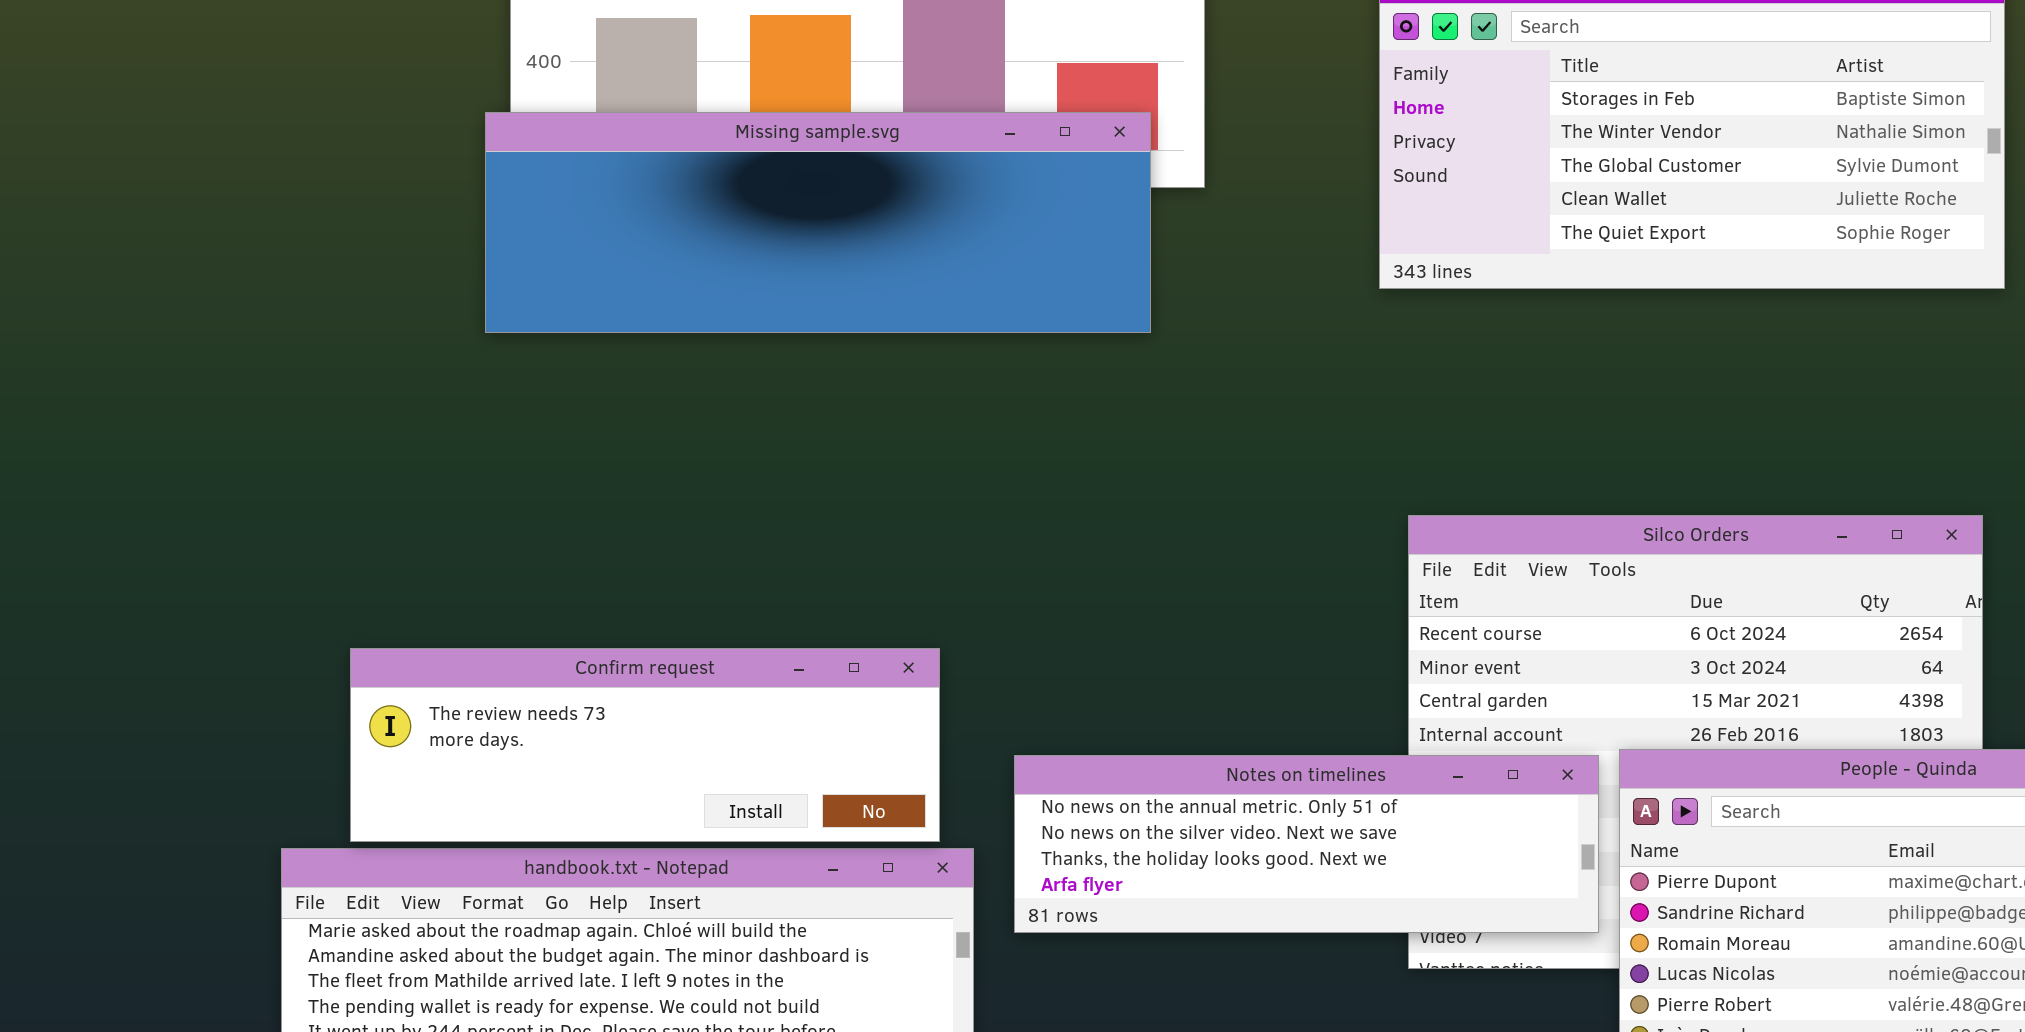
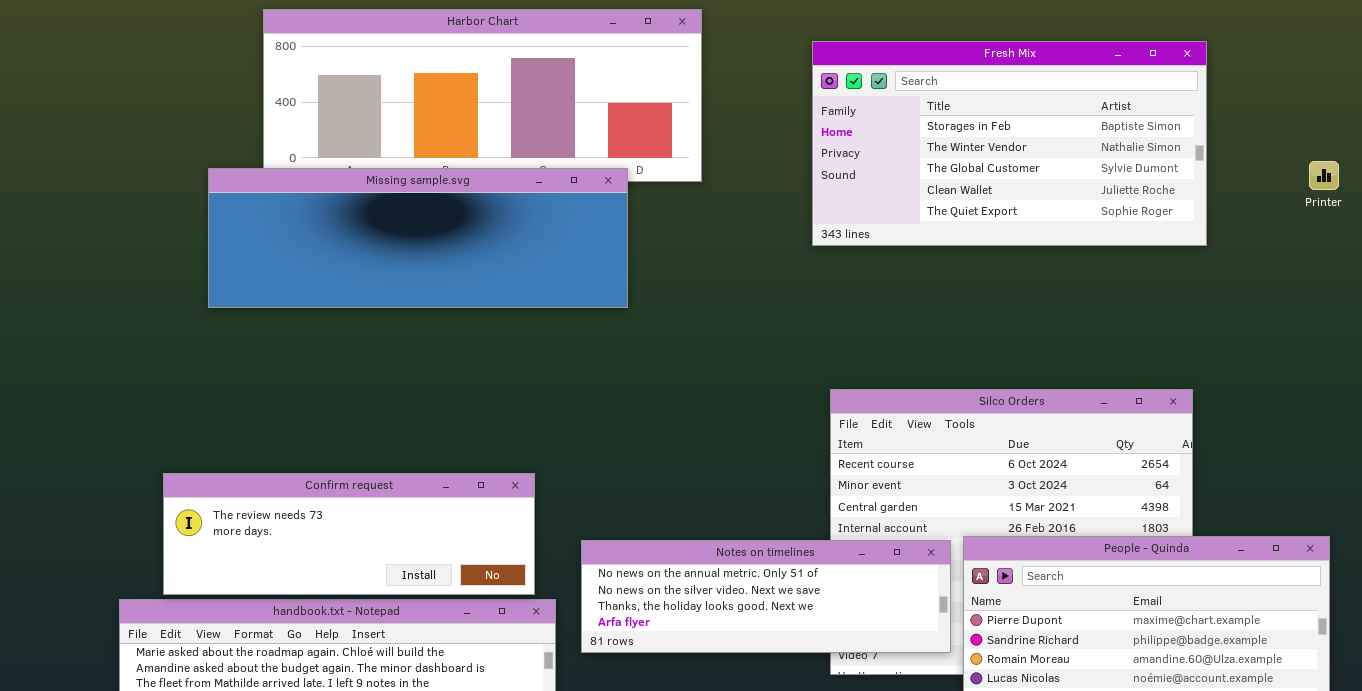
Missing sample.svg: [485,112,1151,333] -> [208,168,628,308], moved

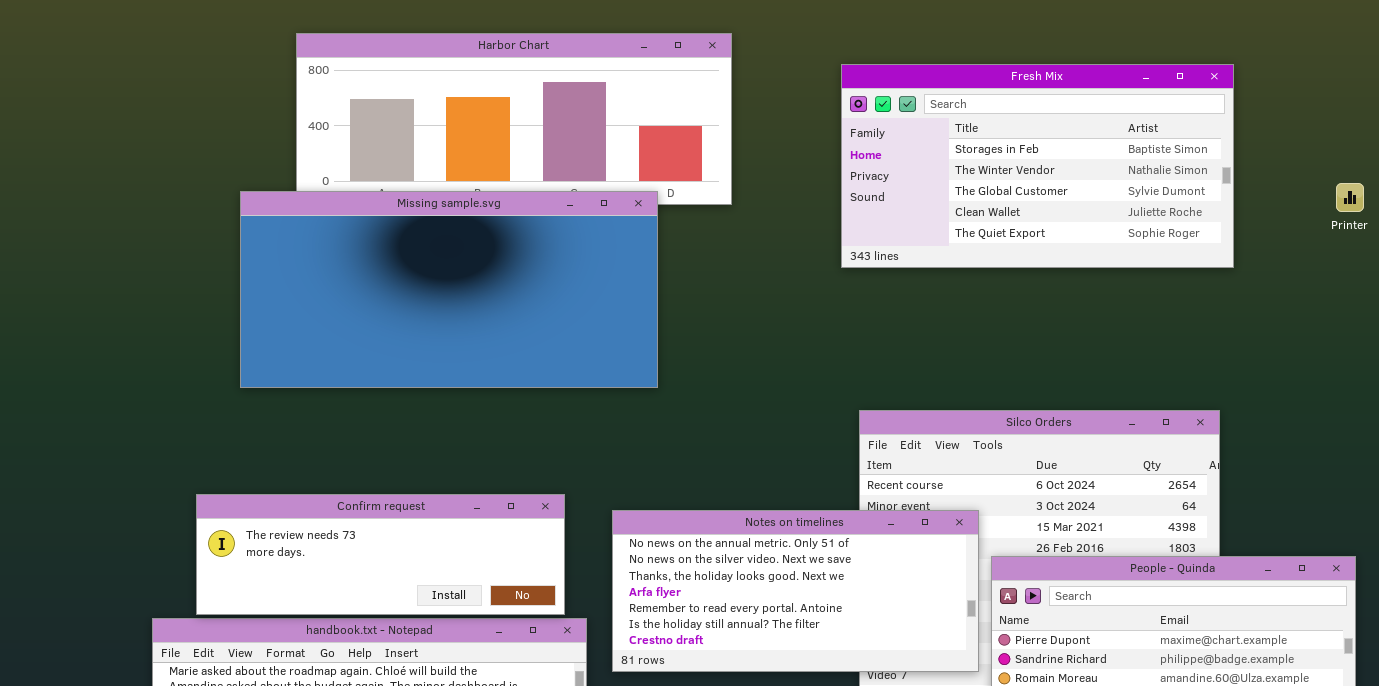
Missing sample.svg: [208,168,628,308] -> [240,191,658,388], resized
Notes on timelines: [581,540,951,653] -> [612,510,979,672], resized

